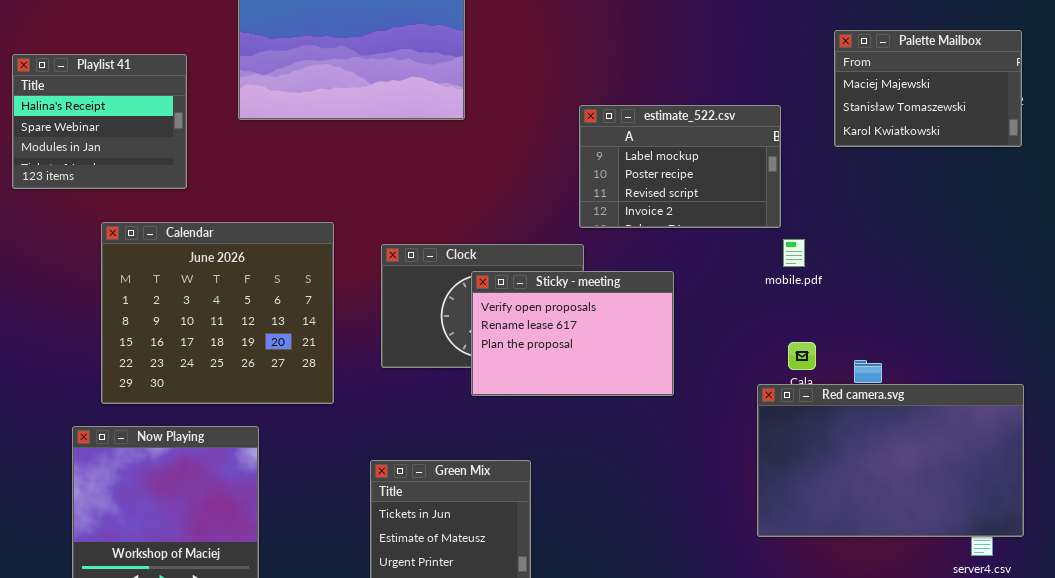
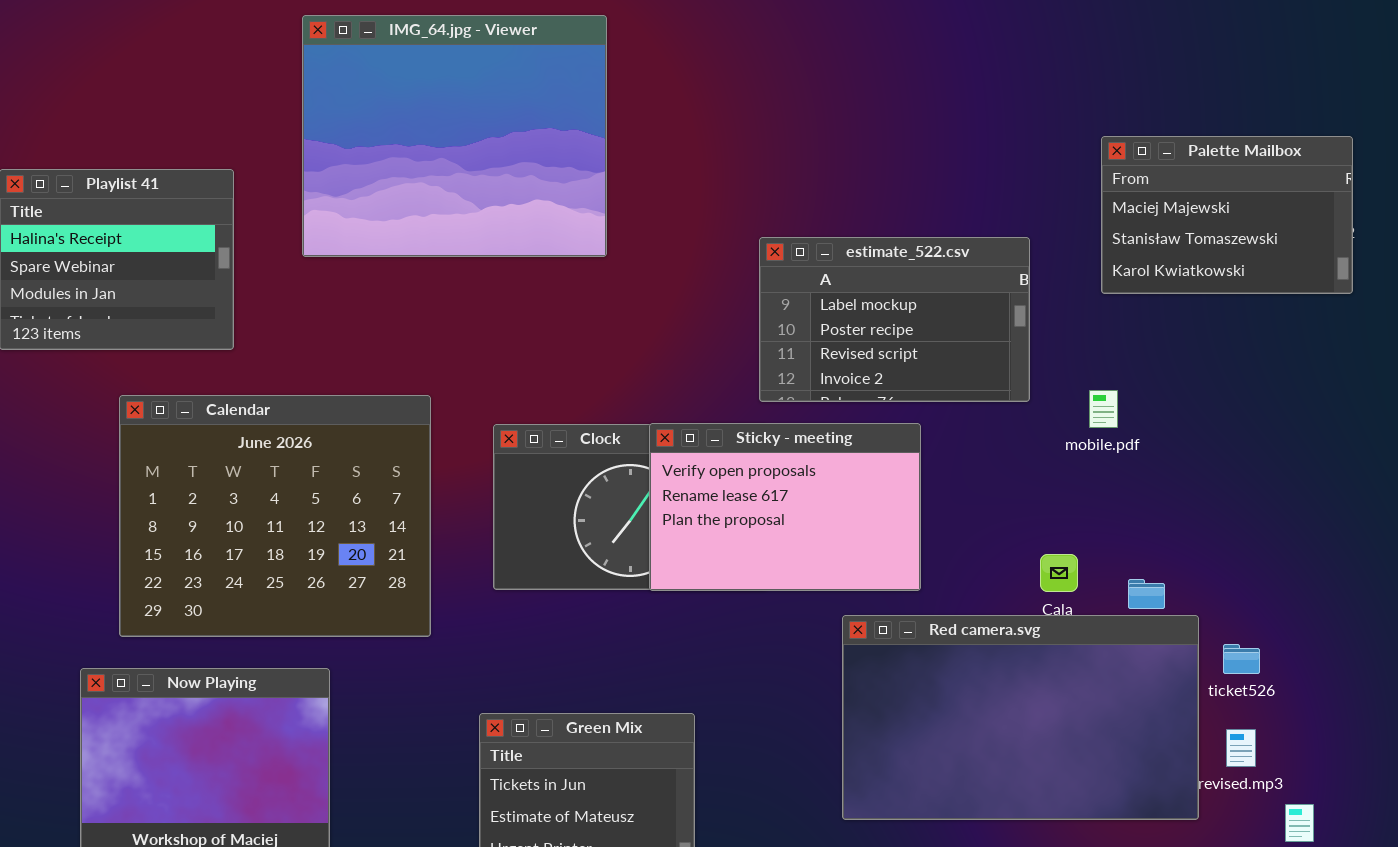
mobile.pdf: [783,239,805,267] -> [1089,390,1118,428], moved
Sticky - meeting: [471,271,674,396] -> [649,423,921,591], moved
Red camera.svg: [757,384,1024,537] -> [842,615,1199,820], moved

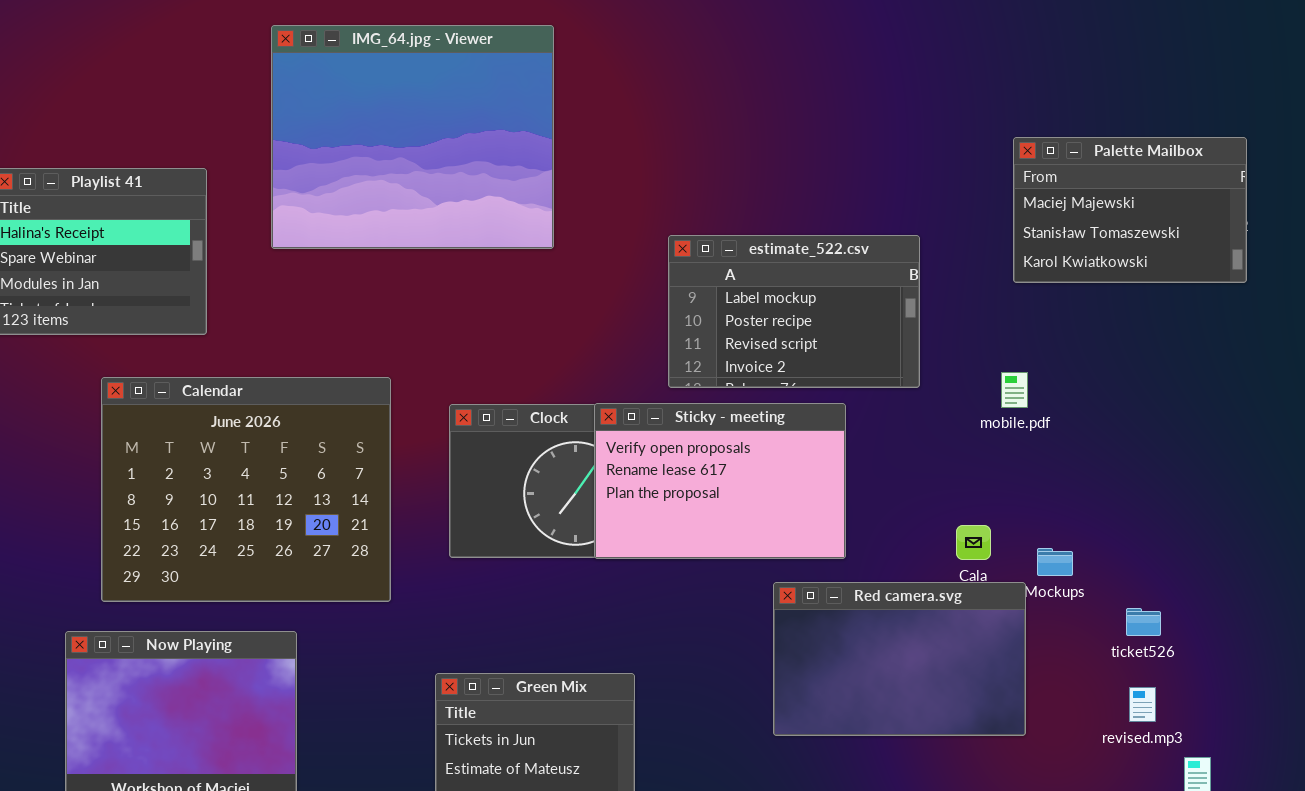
estimate_522.csv: [759,237,1030,402] -> [668,235,920,388], moved
Red camera.svg: [842,615,1199,820] -> [773,582,1026,736], resized

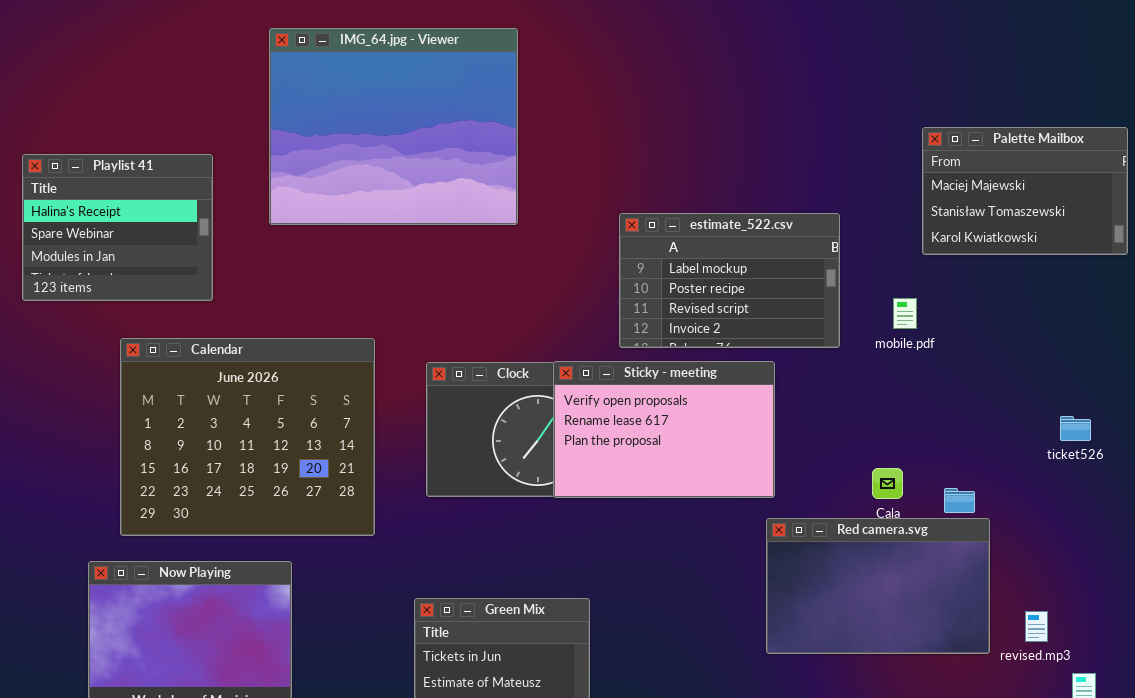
mobile.pdf: [1001,372,1028,408] -> [893,298,917,329], moved
Red camera.svg: [773,582,1026,736] -> [766,518,990,654], moved
ticket526: [1126,608,1161,636] -> [1060,416,1091,441], moved

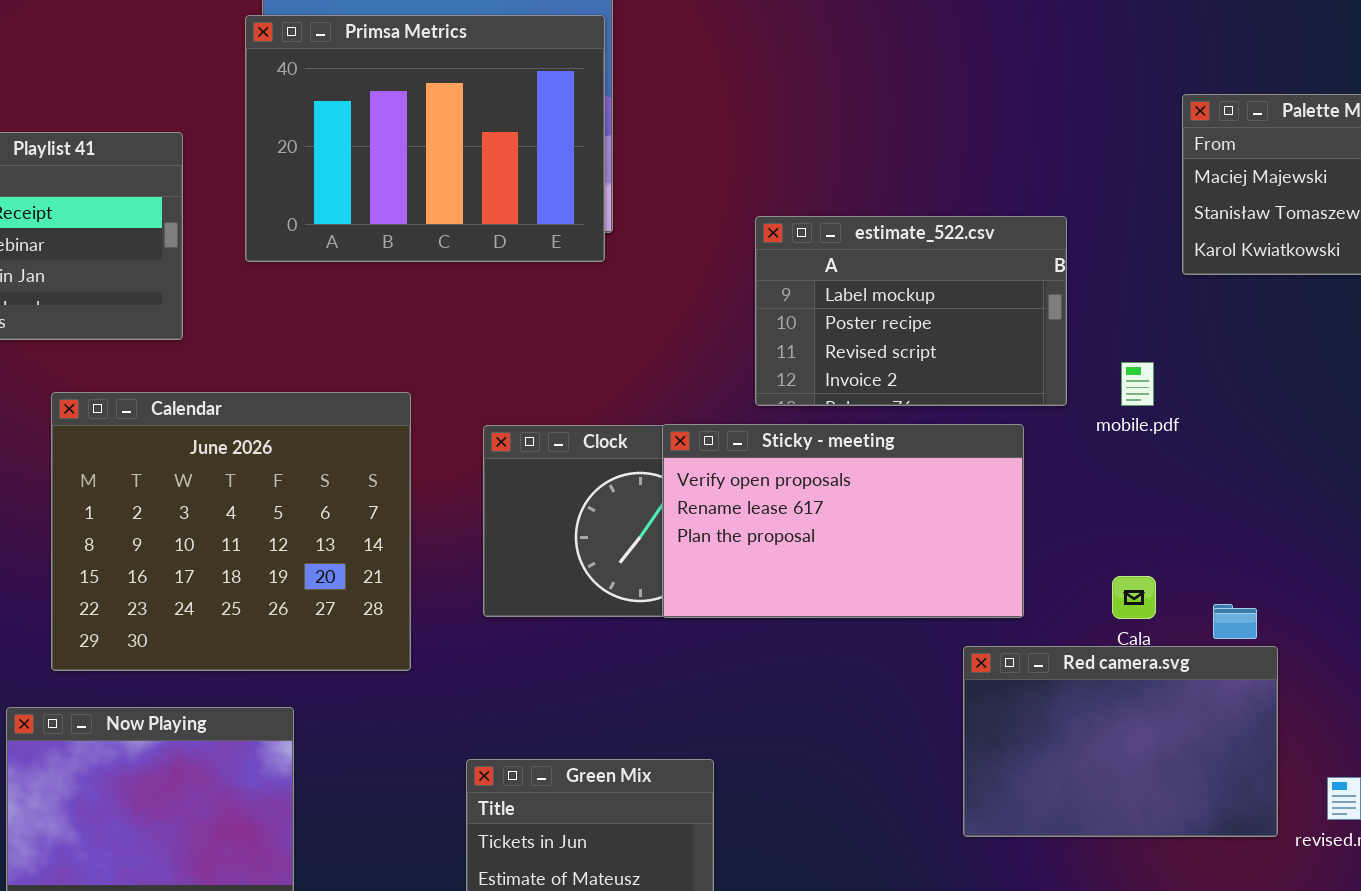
Primsa Metrics: none -> [245,15,605,262], opened
mobile.pdf: [893,298,917,329] -> [1121,362,1154,406], moved
Sticky - meeting: [553,361,775,498] -> [662,424,1024,618], resized

